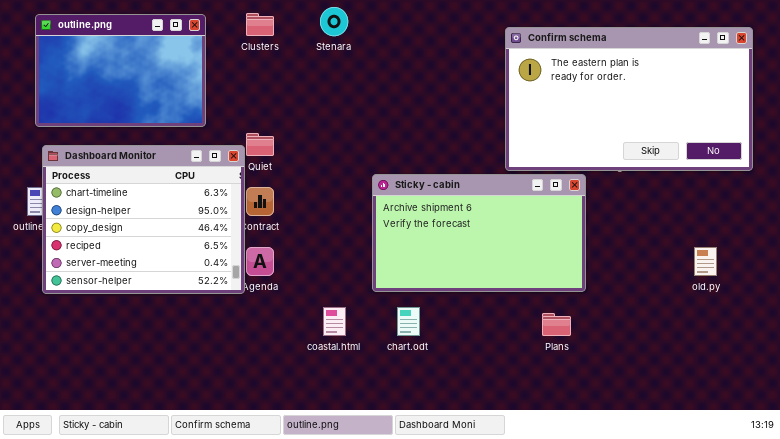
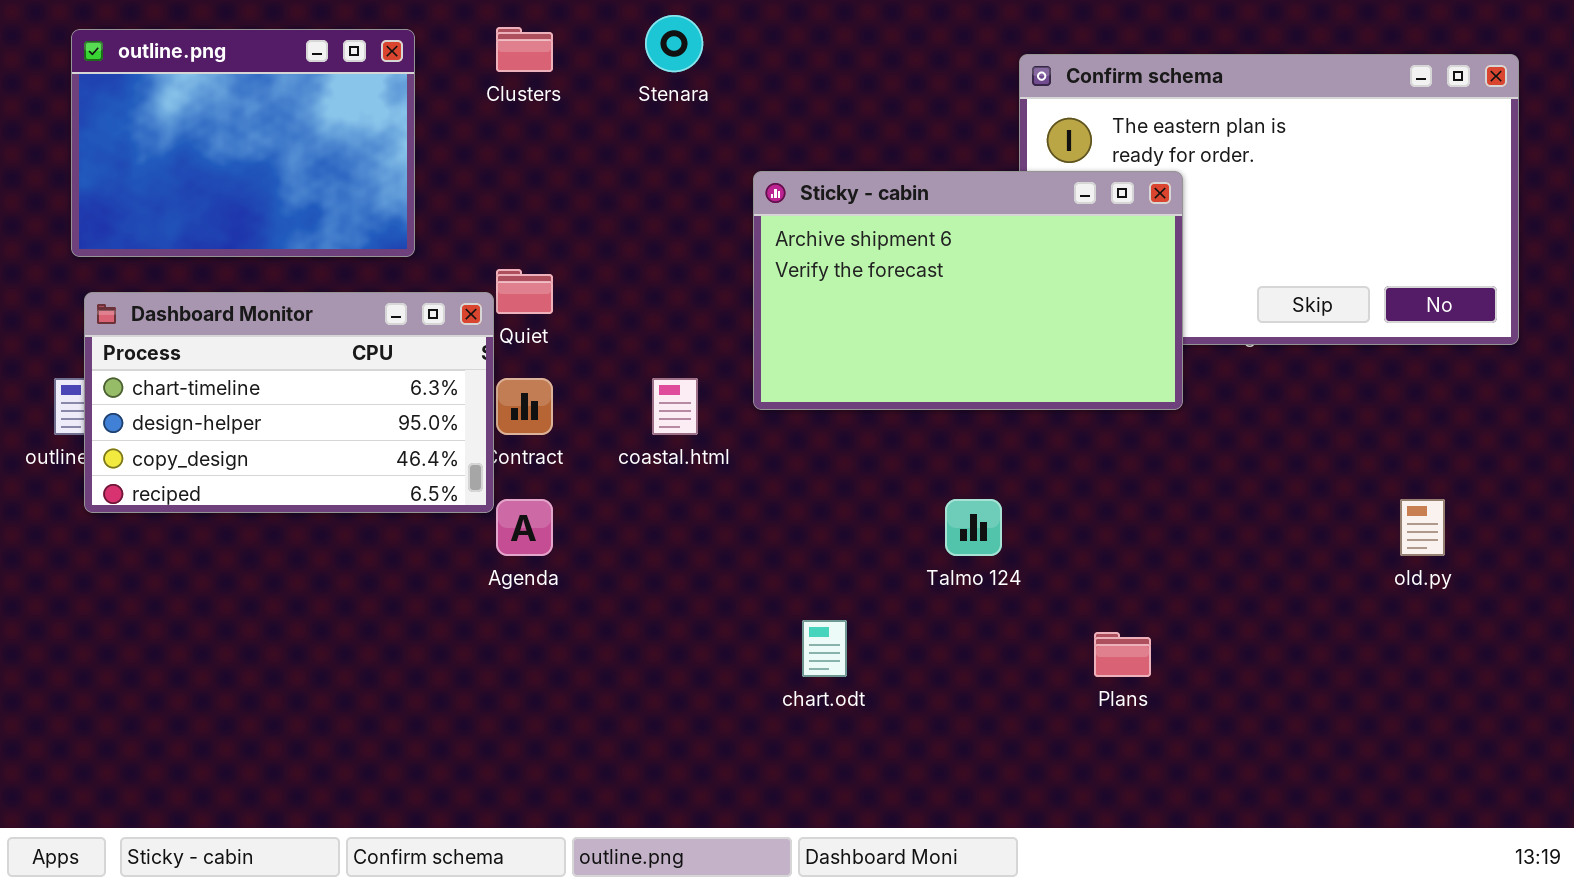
Dashboard Monitor: [42,145,245,294] -> [84,292,494,513], resized
Sticky - cabin: [372,174,586,292] -> [753,171,1183,410], moved
coastal.html: [323,307,346,336] -> [652,378,698,435], moved

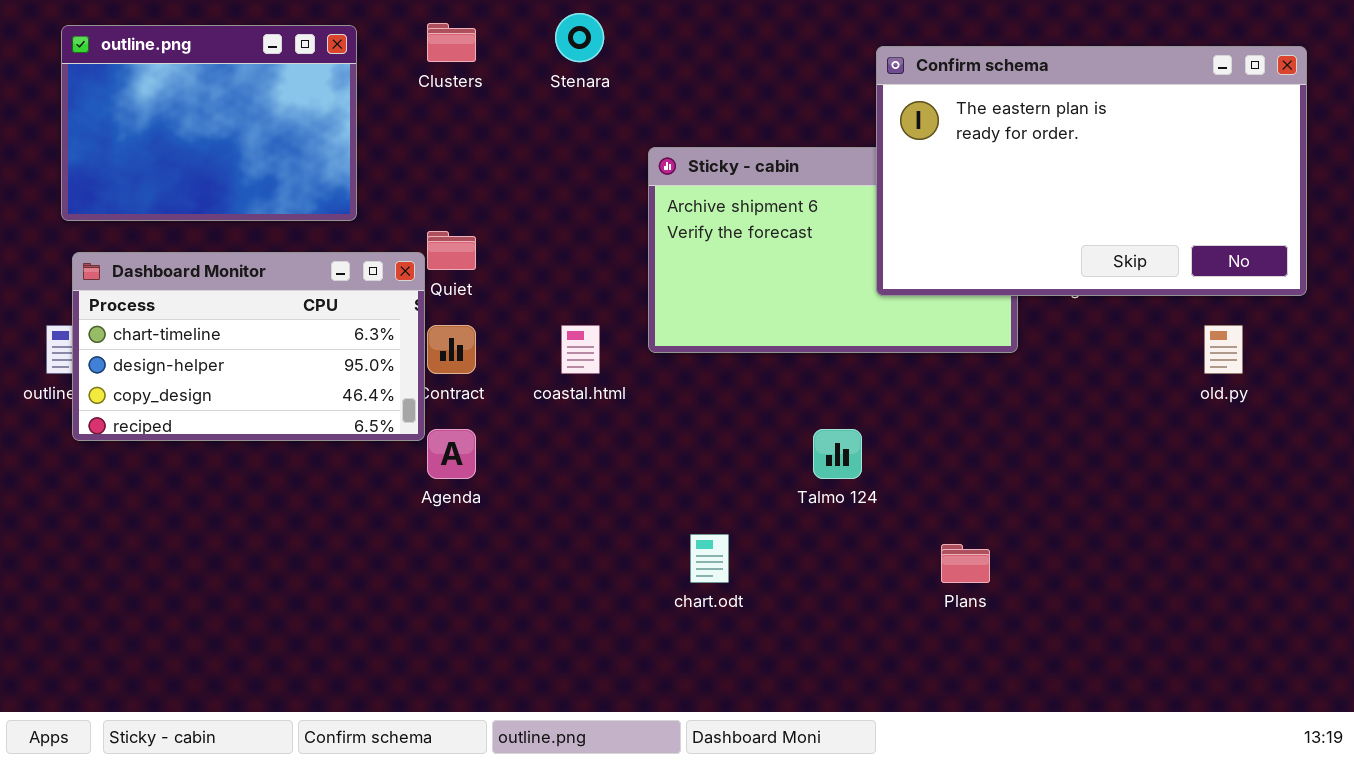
Confirm schema: [1019,54,1519,345] -> [876,46,1307,296], raised
old.py: [1400,499,1445,556] -> [1204,325,1243,374], moved

